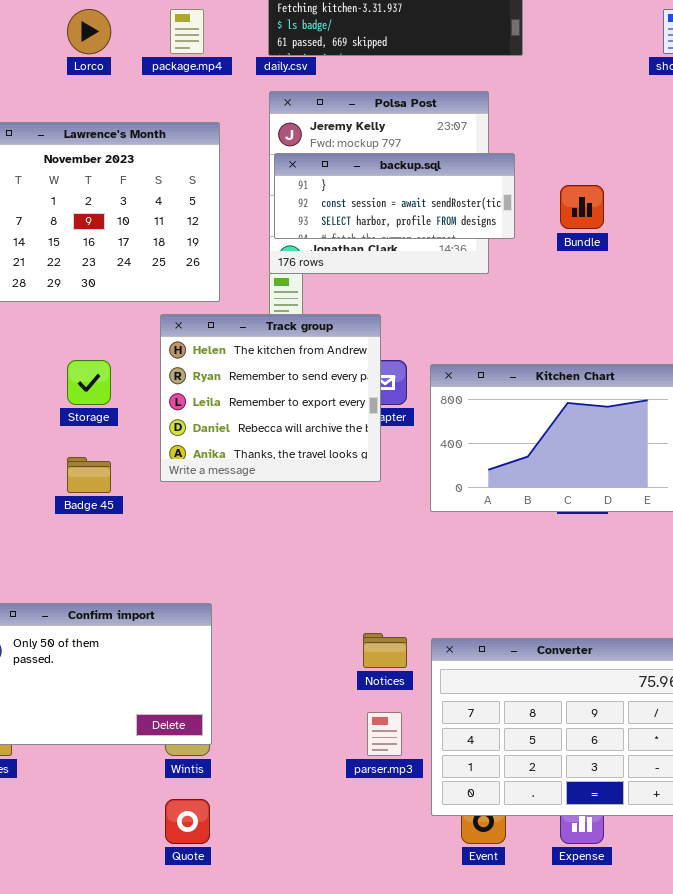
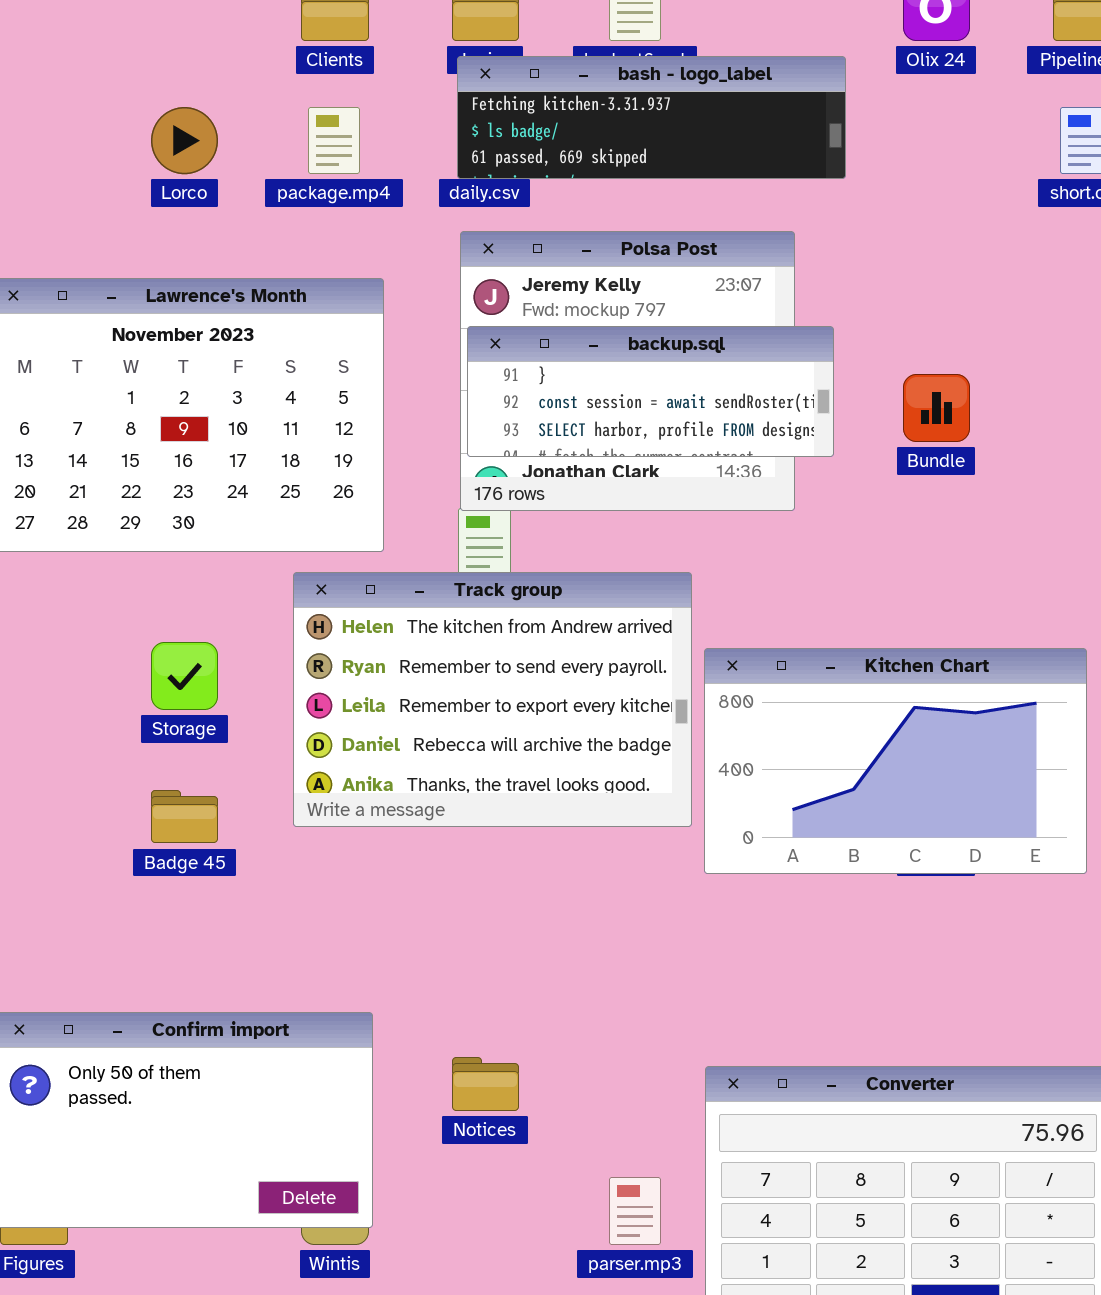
Track group: [160,314,381,482] -> [293,572,692,827], resized
Notices: [363,633,407,668] -> [452,1057,519,1111], moved

